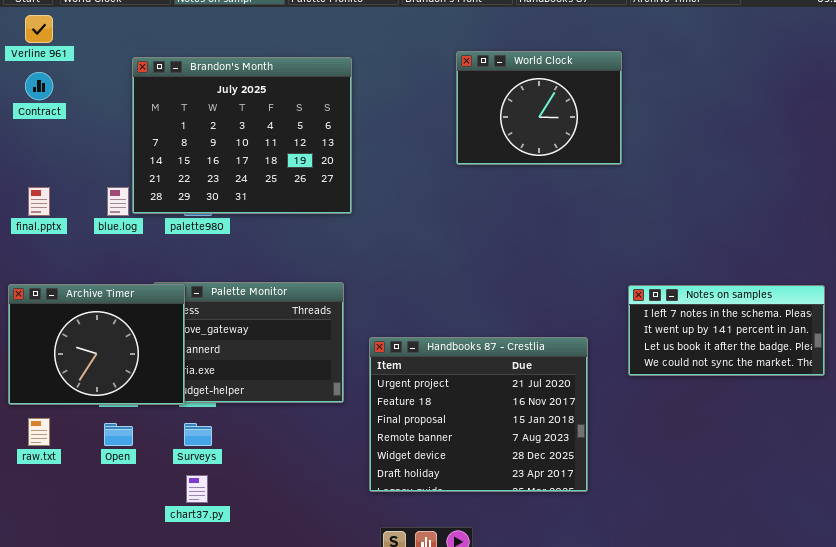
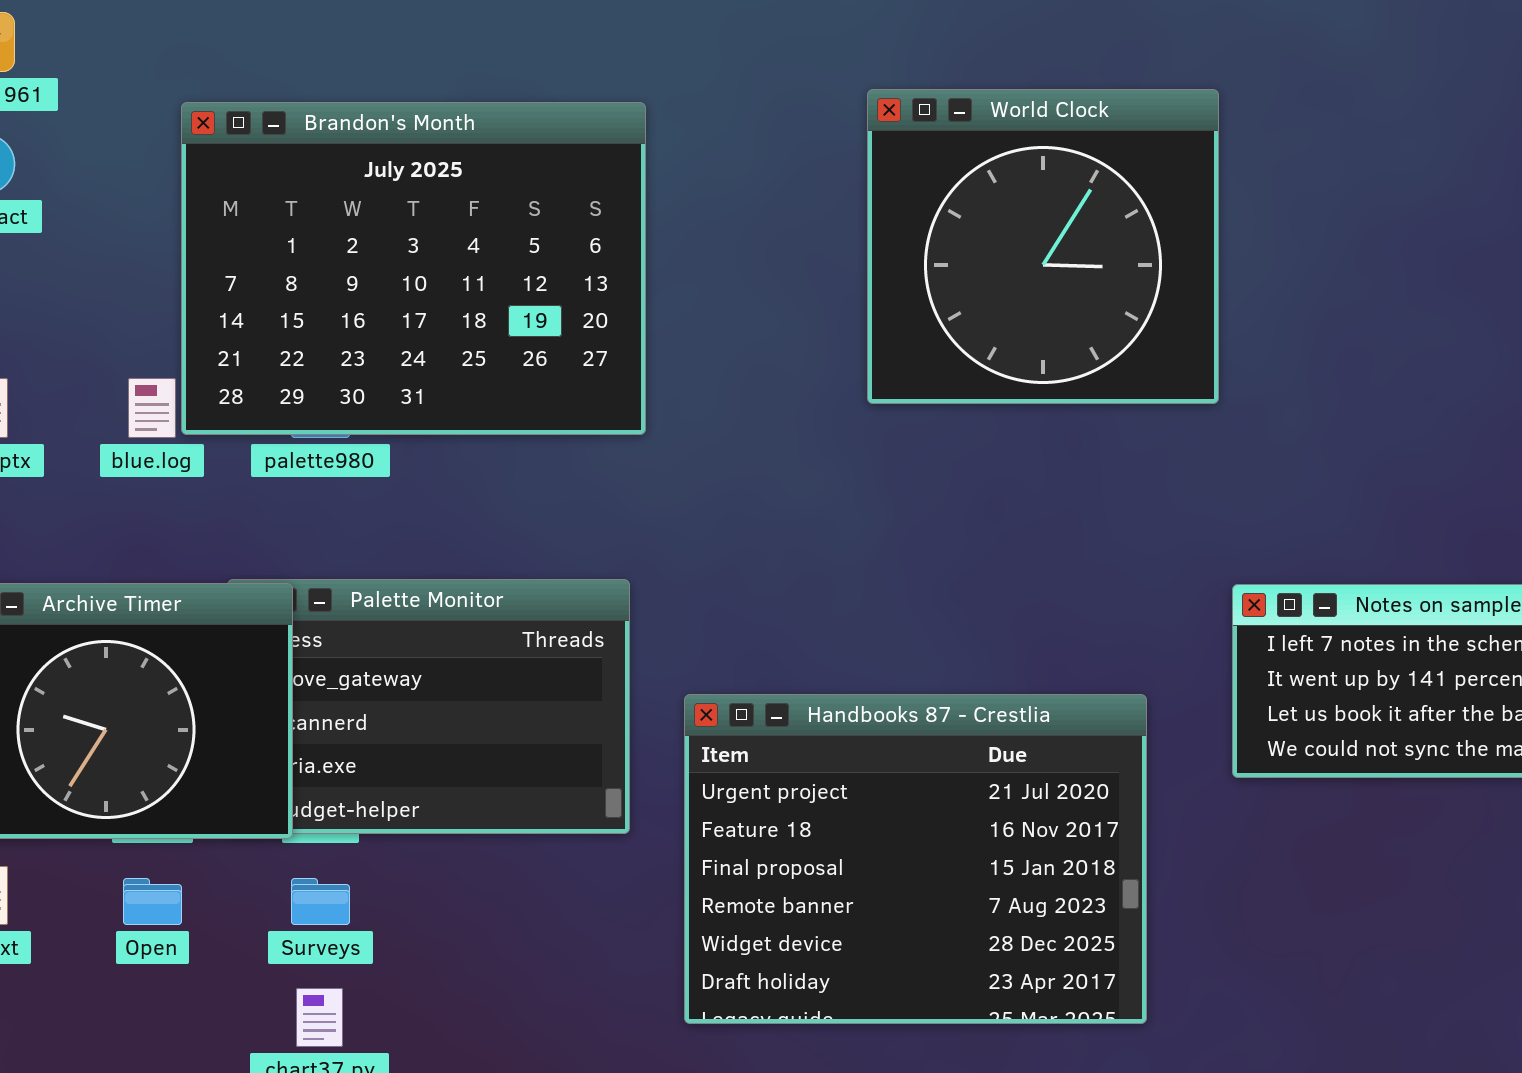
World Clock: [456,51,622,165] -> [867,89,1219,404], resized

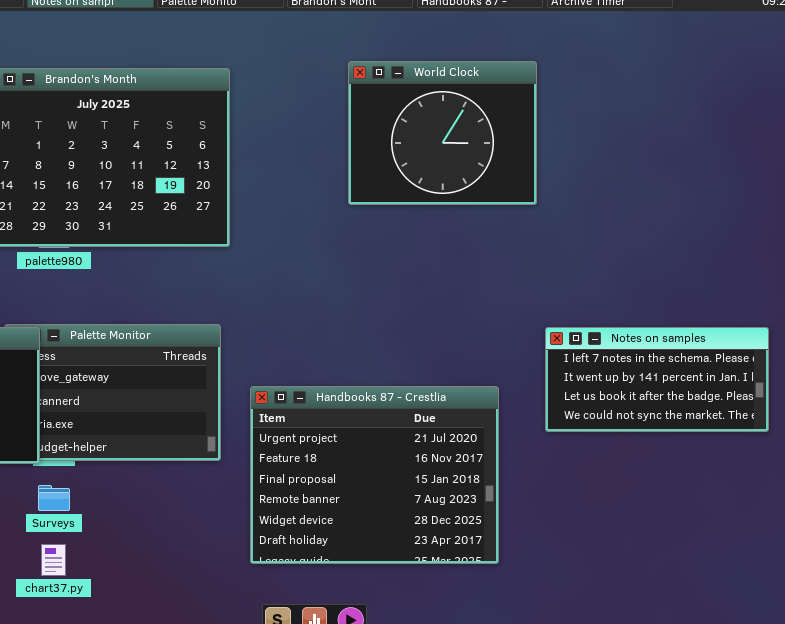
World Clock: [867,89,1219,404] -> [348,61,537,205], resized

